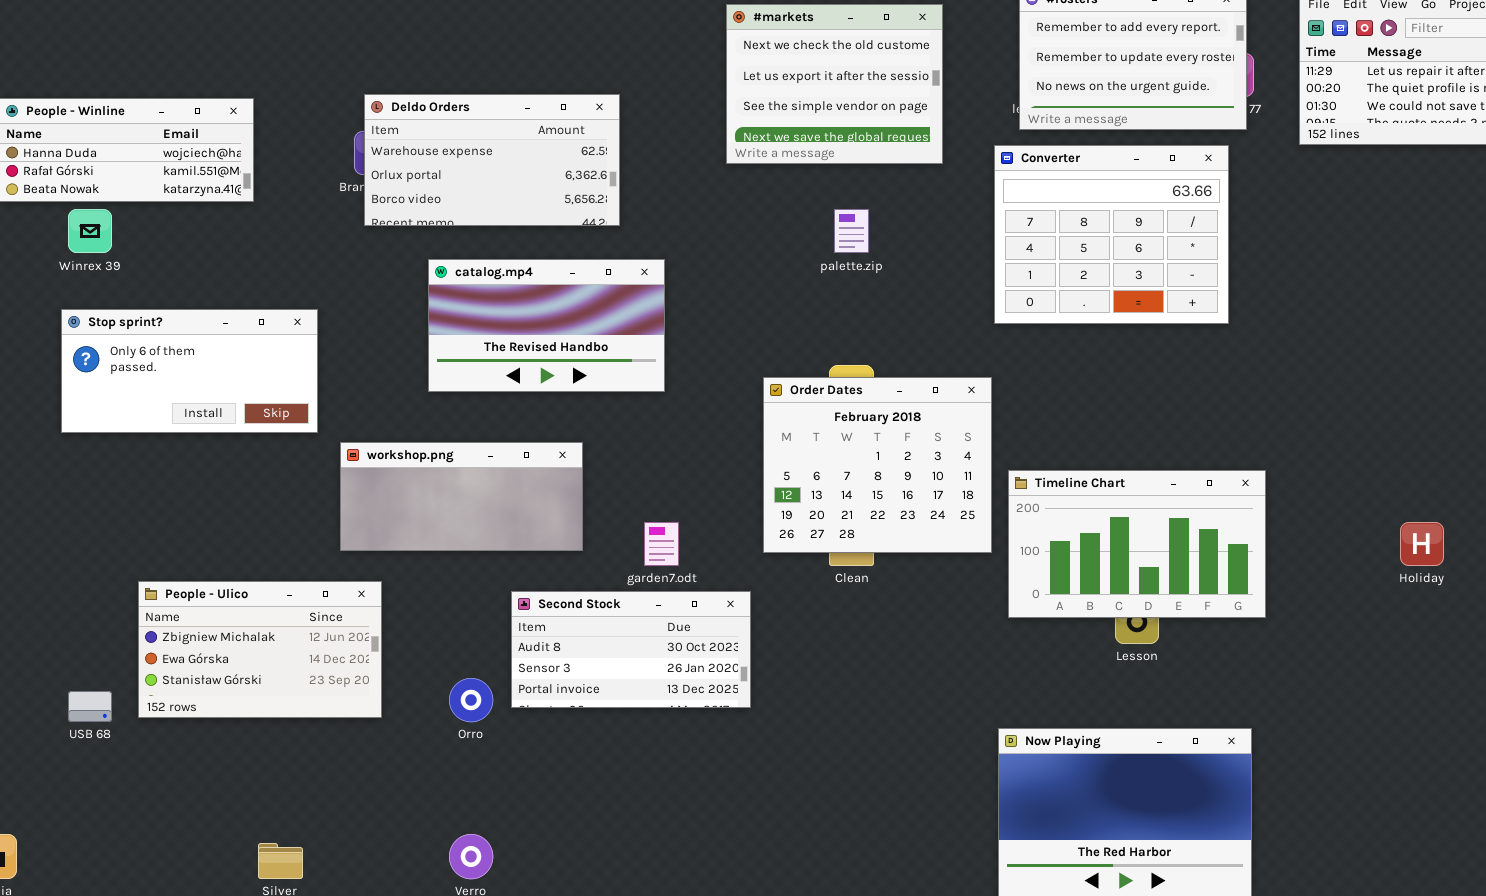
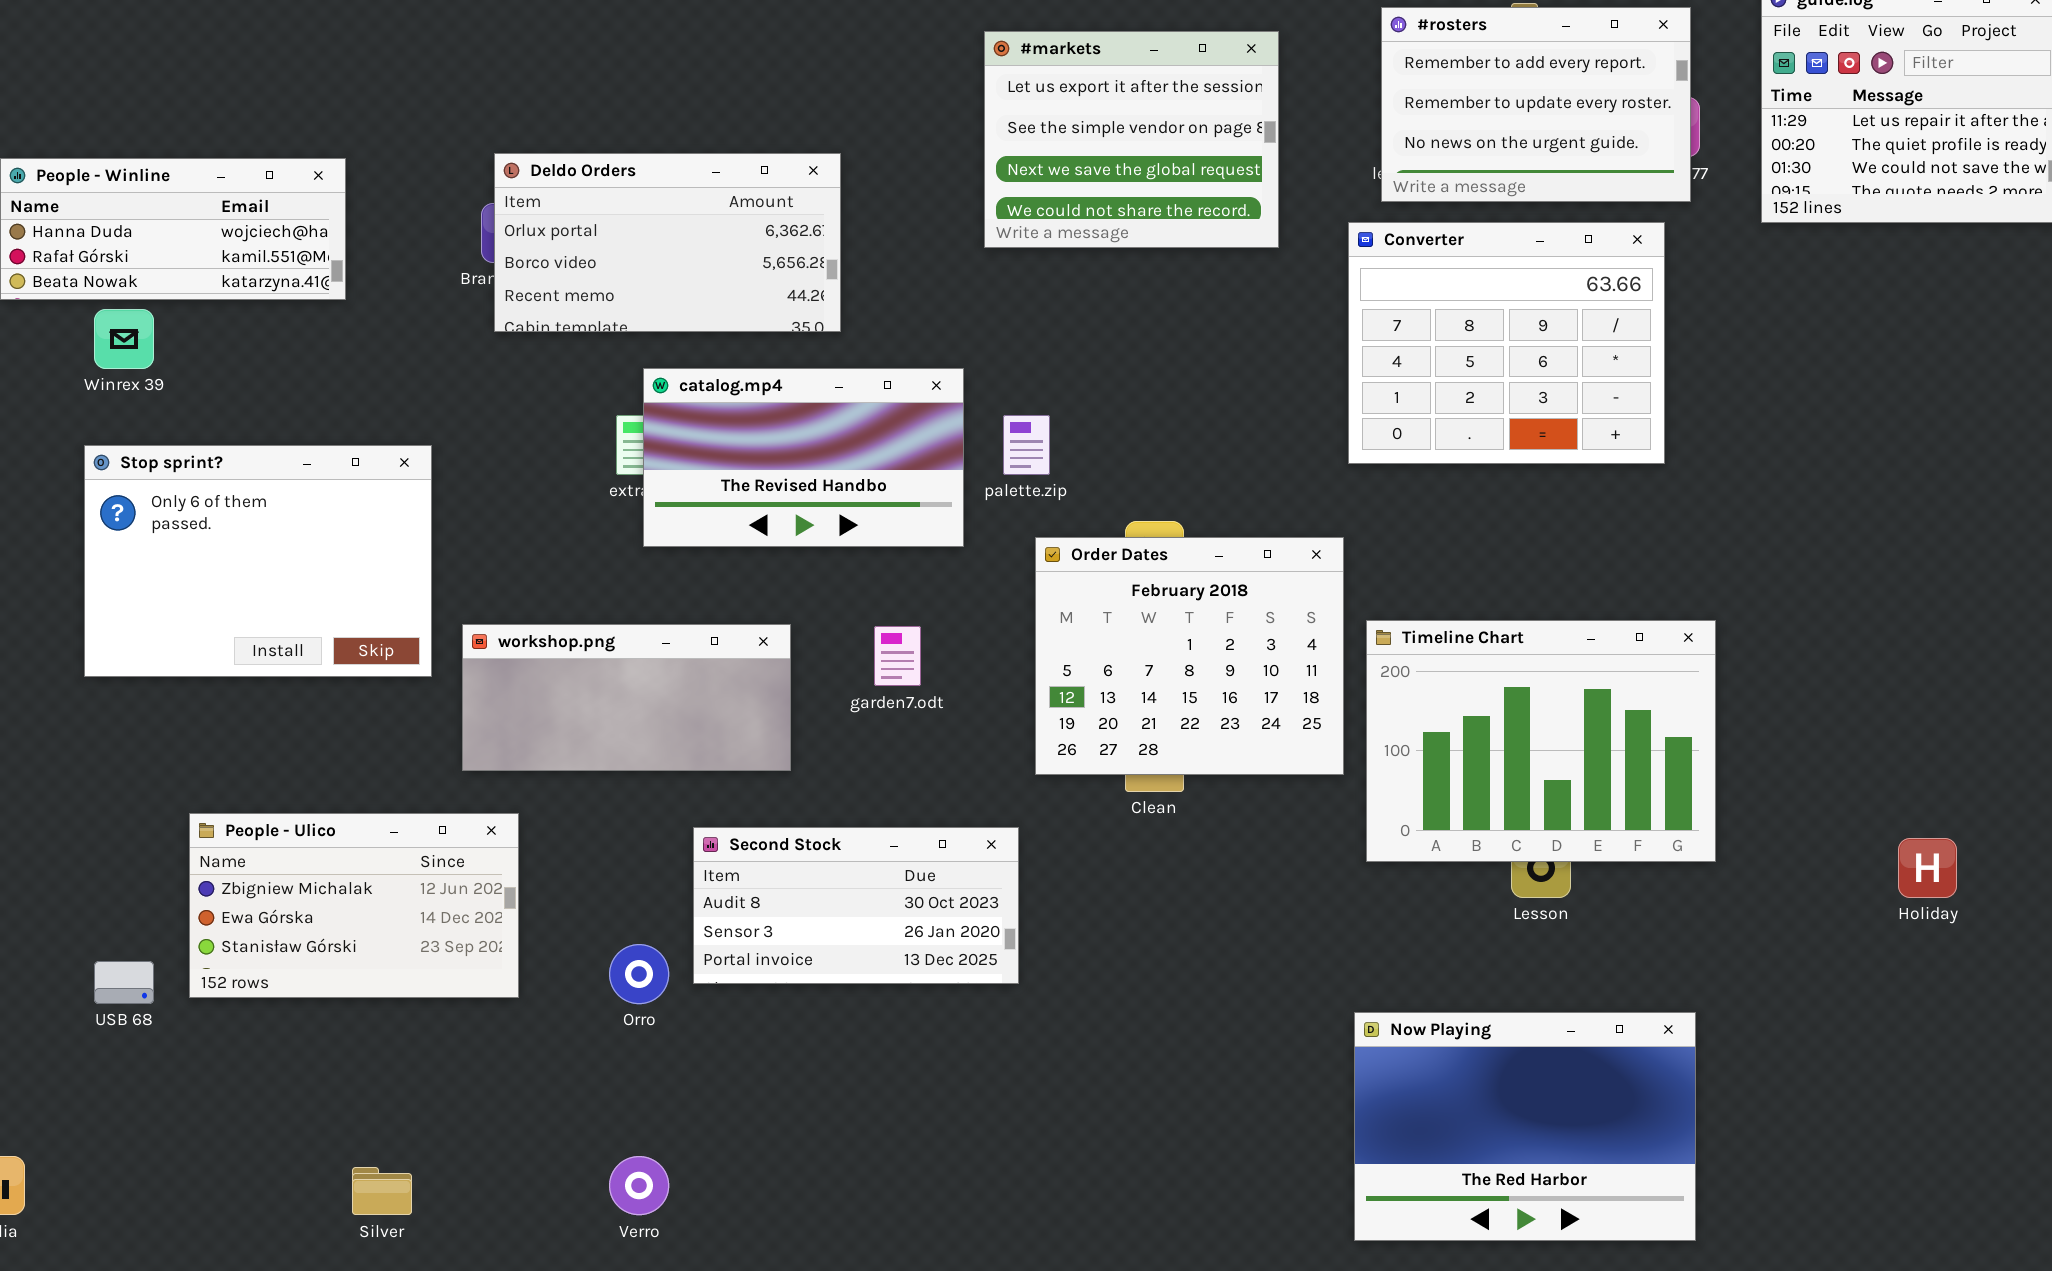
#markets: [726,4,943,164] -> [984,31,1279,248], scrolled down 1 row
Deldo Orders: [364,94,620,226] -> [494,153,841,332], scrolled down 1 row
palette.zip: [834,209,869,253] -> [1003,415,1050,475], moved
catalog.mp4: [428,259,665,392] -> [643,368,964,547], moved
Stop sprint?: [61,309,318,433] -> [84,445,432,677], resized
Timeline Chart: [1008,470,1266,618] -> [1366,620,1716,862], resized
garden7.odt: [644,522,679,566] -> [874,626,921,686], moved
Holiday: [1400,522,1444,566] -> [1898,838,1957,898], moved

